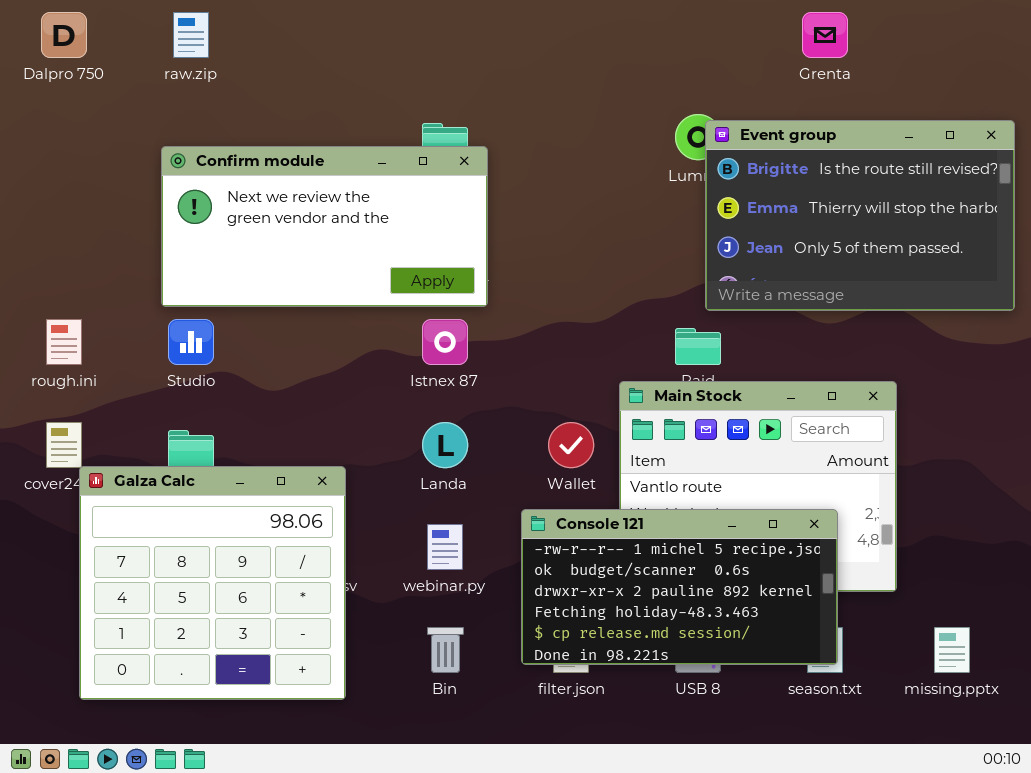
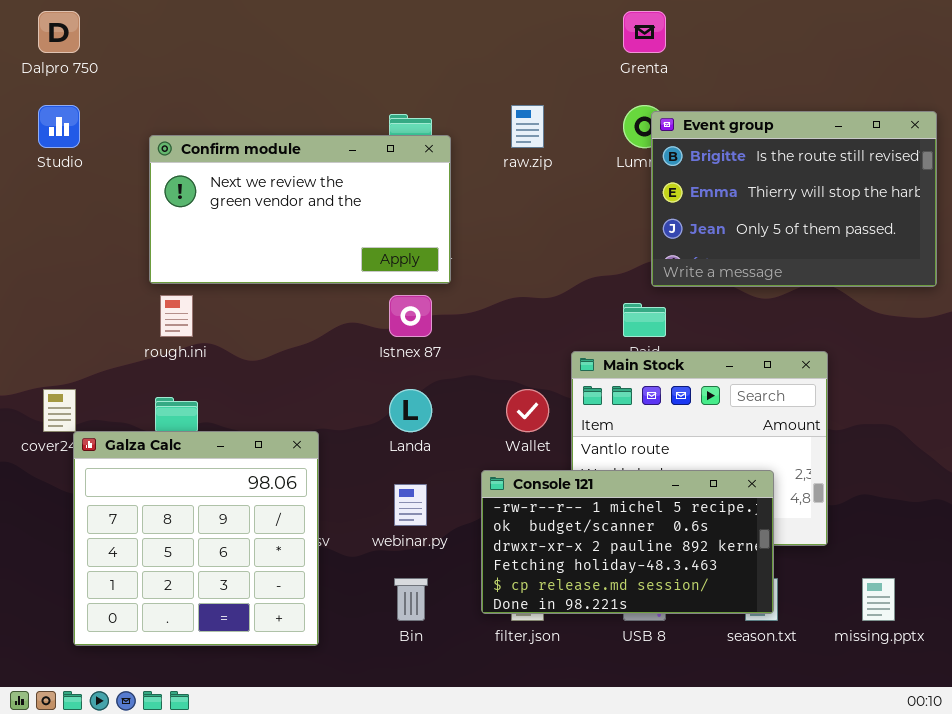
raw.zip: [173,12,209,58] -> [511,105,544,148], moved
Grenta: [802,12,848,58] -> [623,11,666,53], moved
rough.ini: [46,319,82,365] -> [160,295,193,337], moved
Studio: [168,319,214,365] -> [38,105,80,148], moved

